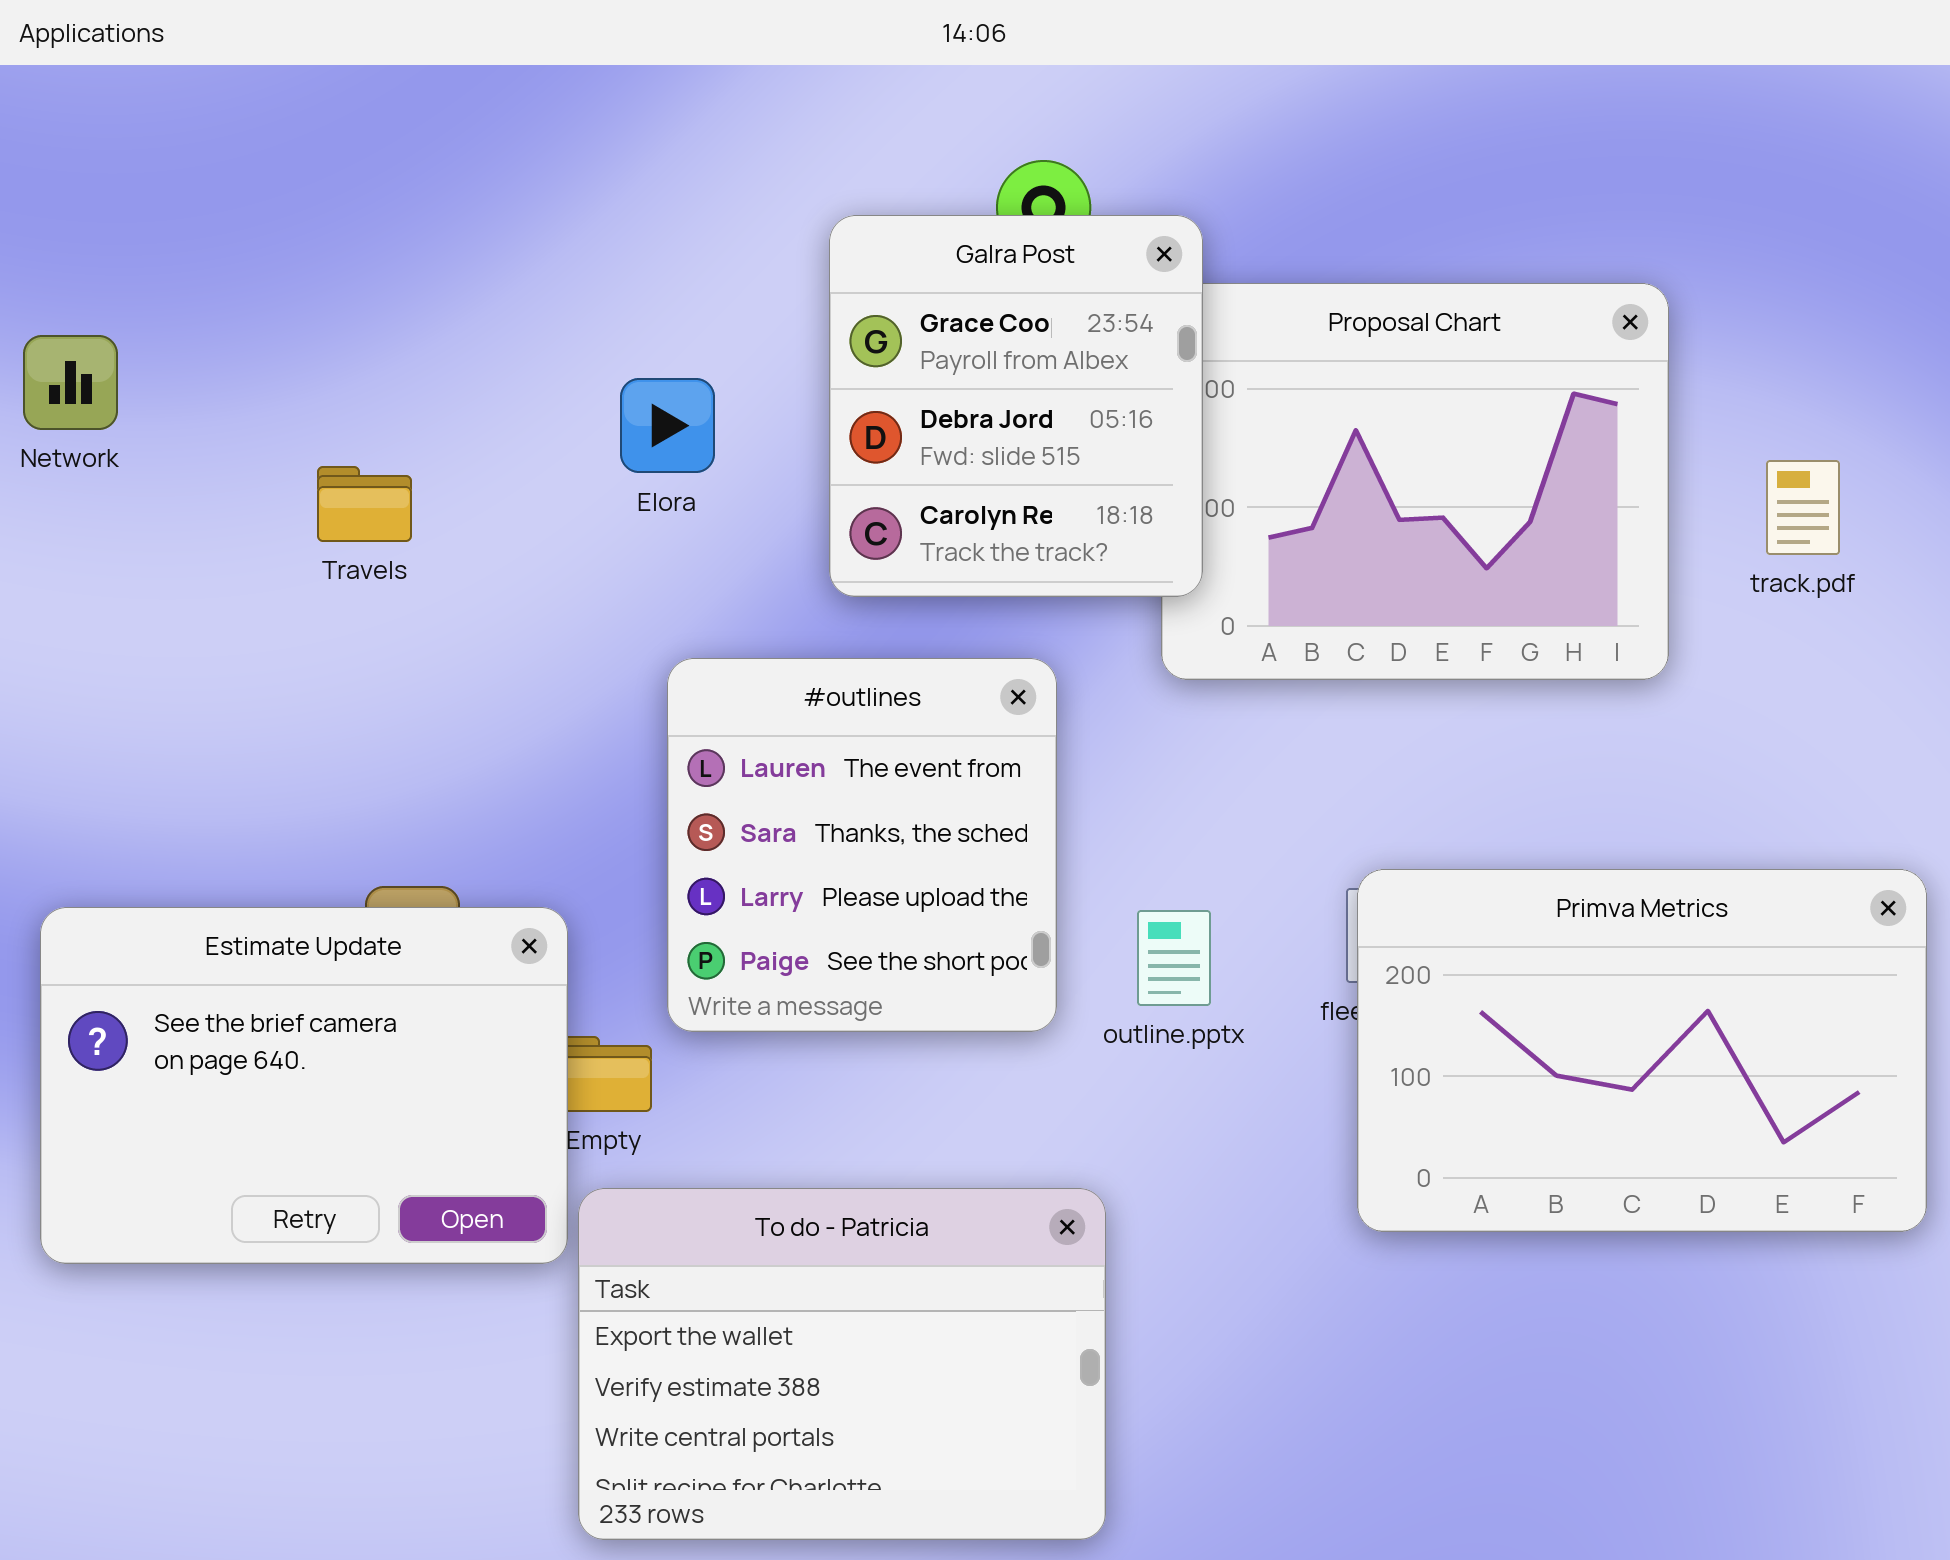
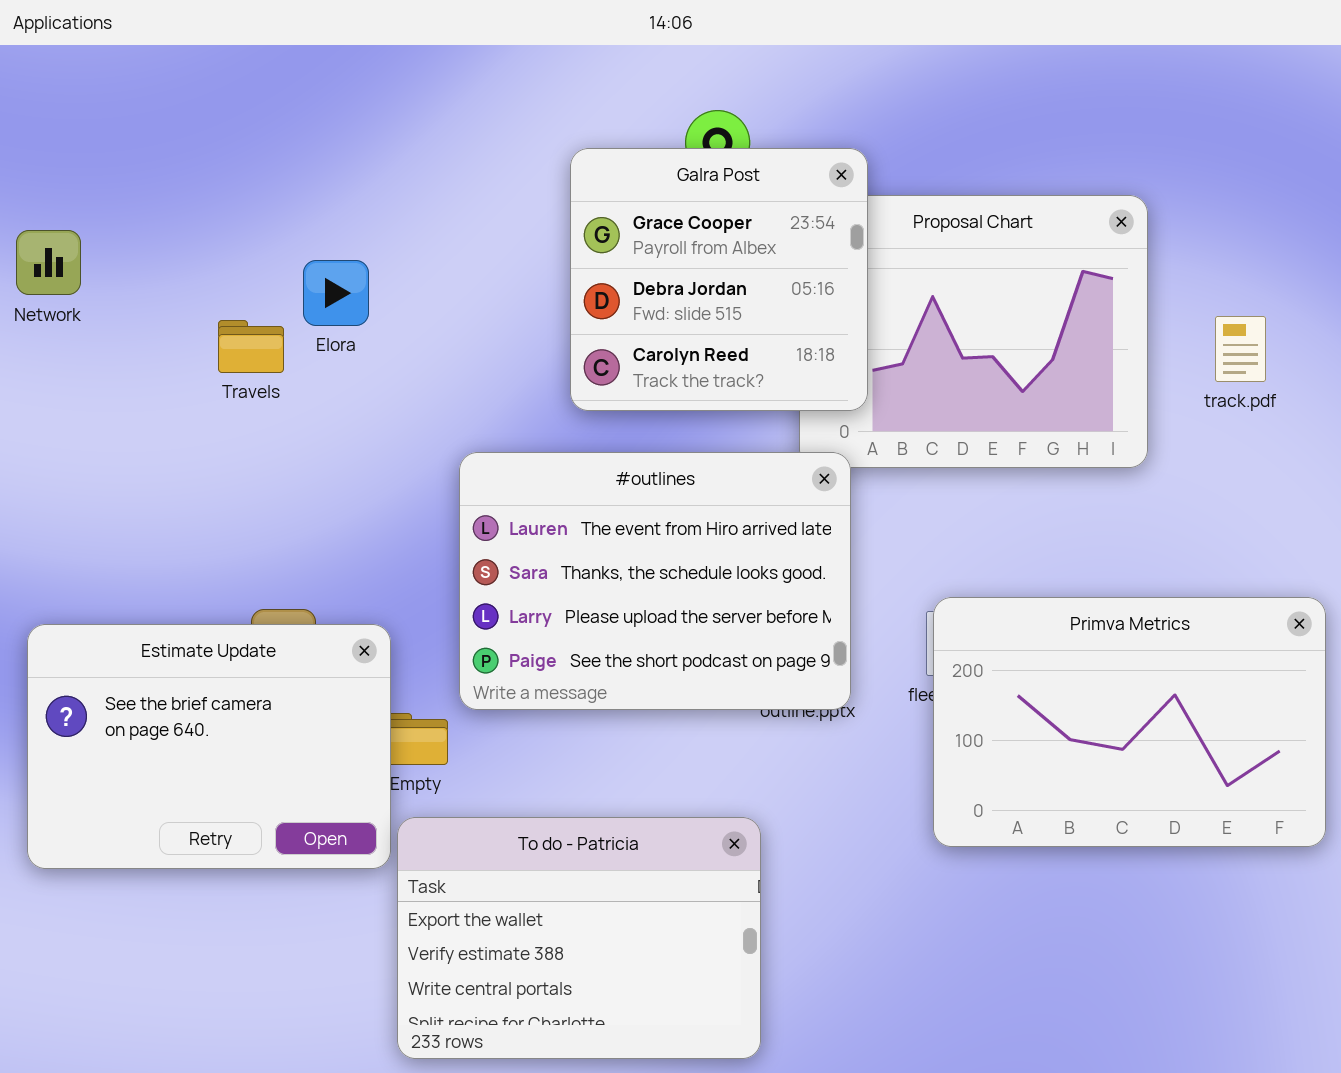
Galra Post: [829,215,1203,597] -> [570,148,868,411], resized
Elora: [620,378,715,473] -> [303,260,369,326], moved
#outlines: [667,658,1057,1032] -> [459,452,851,710], resized

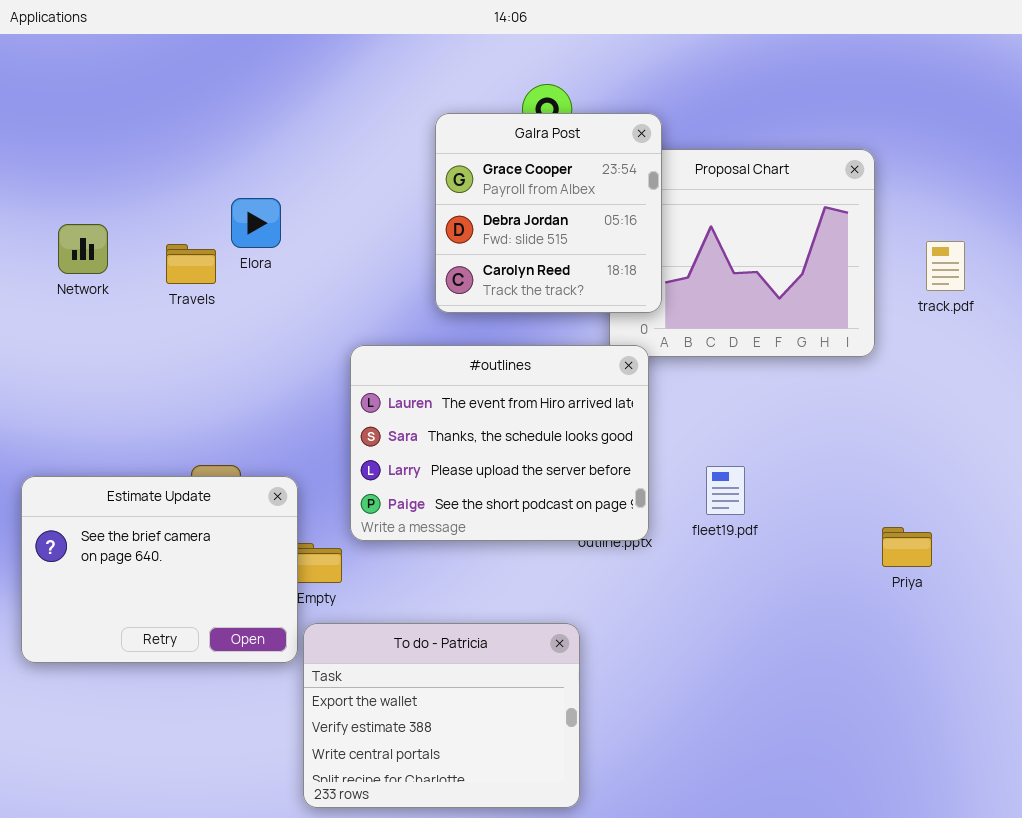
Network: [16,230,81,295] -> [58,224,108,274], moved
Primva Metrics: [933,597,1326,847] -> none, closed

